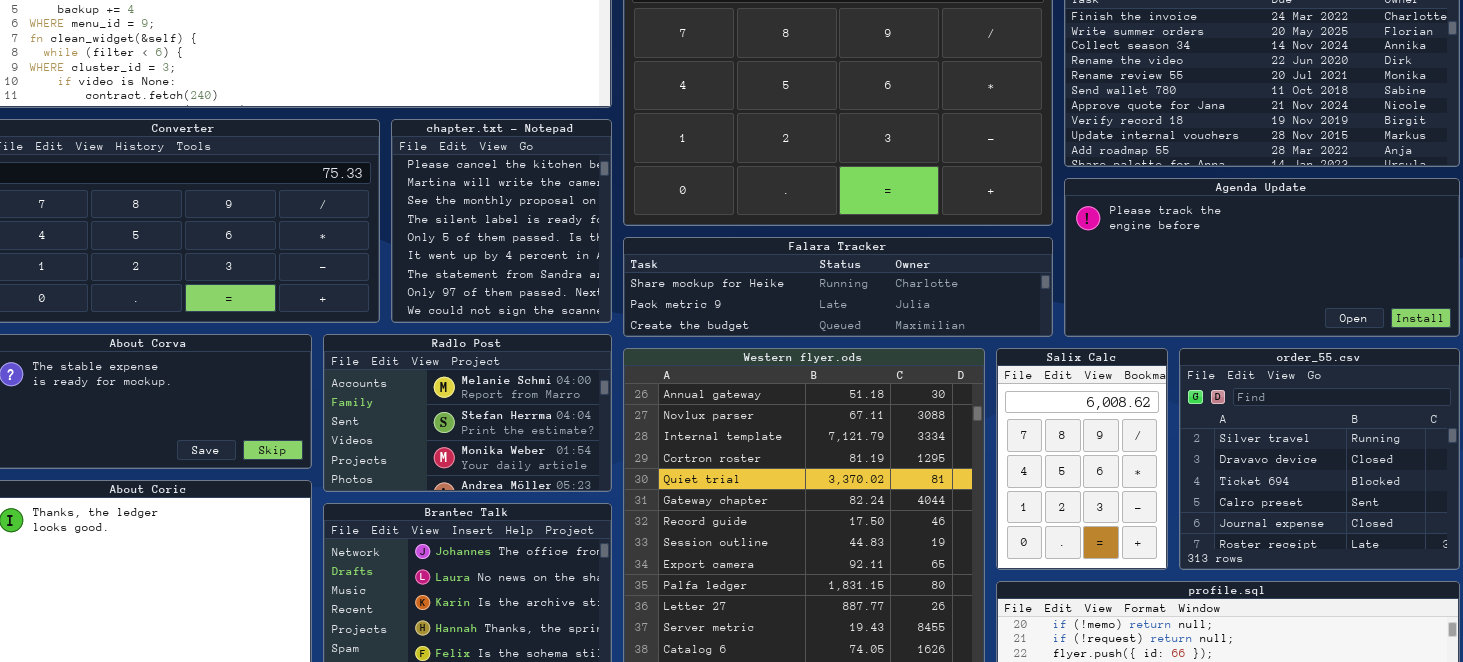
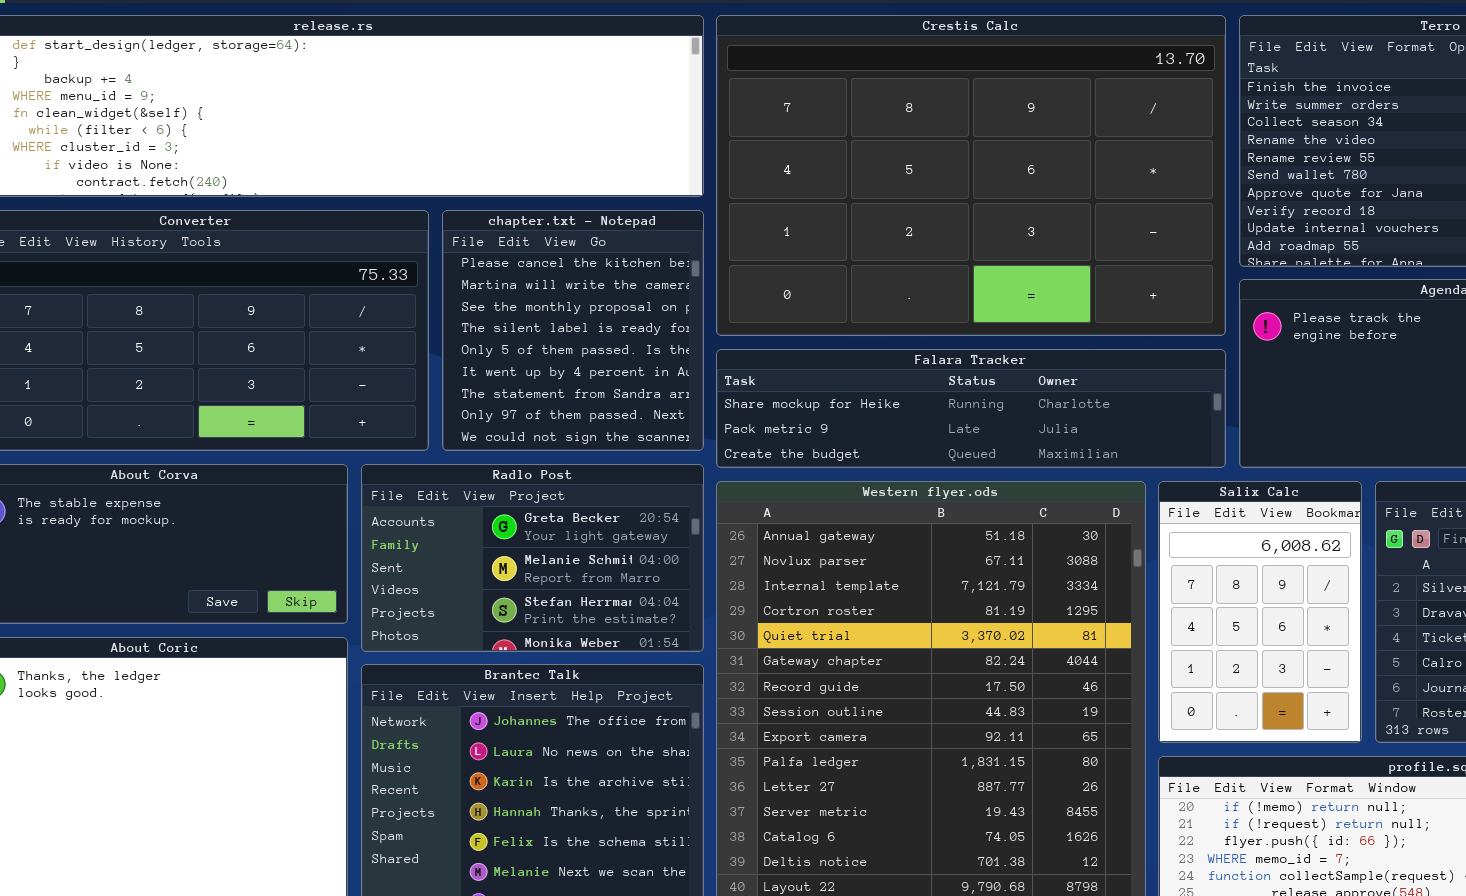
Radlo Post: [323,334,612,492] -> [361,464,704,652], scrolled up 1 row

